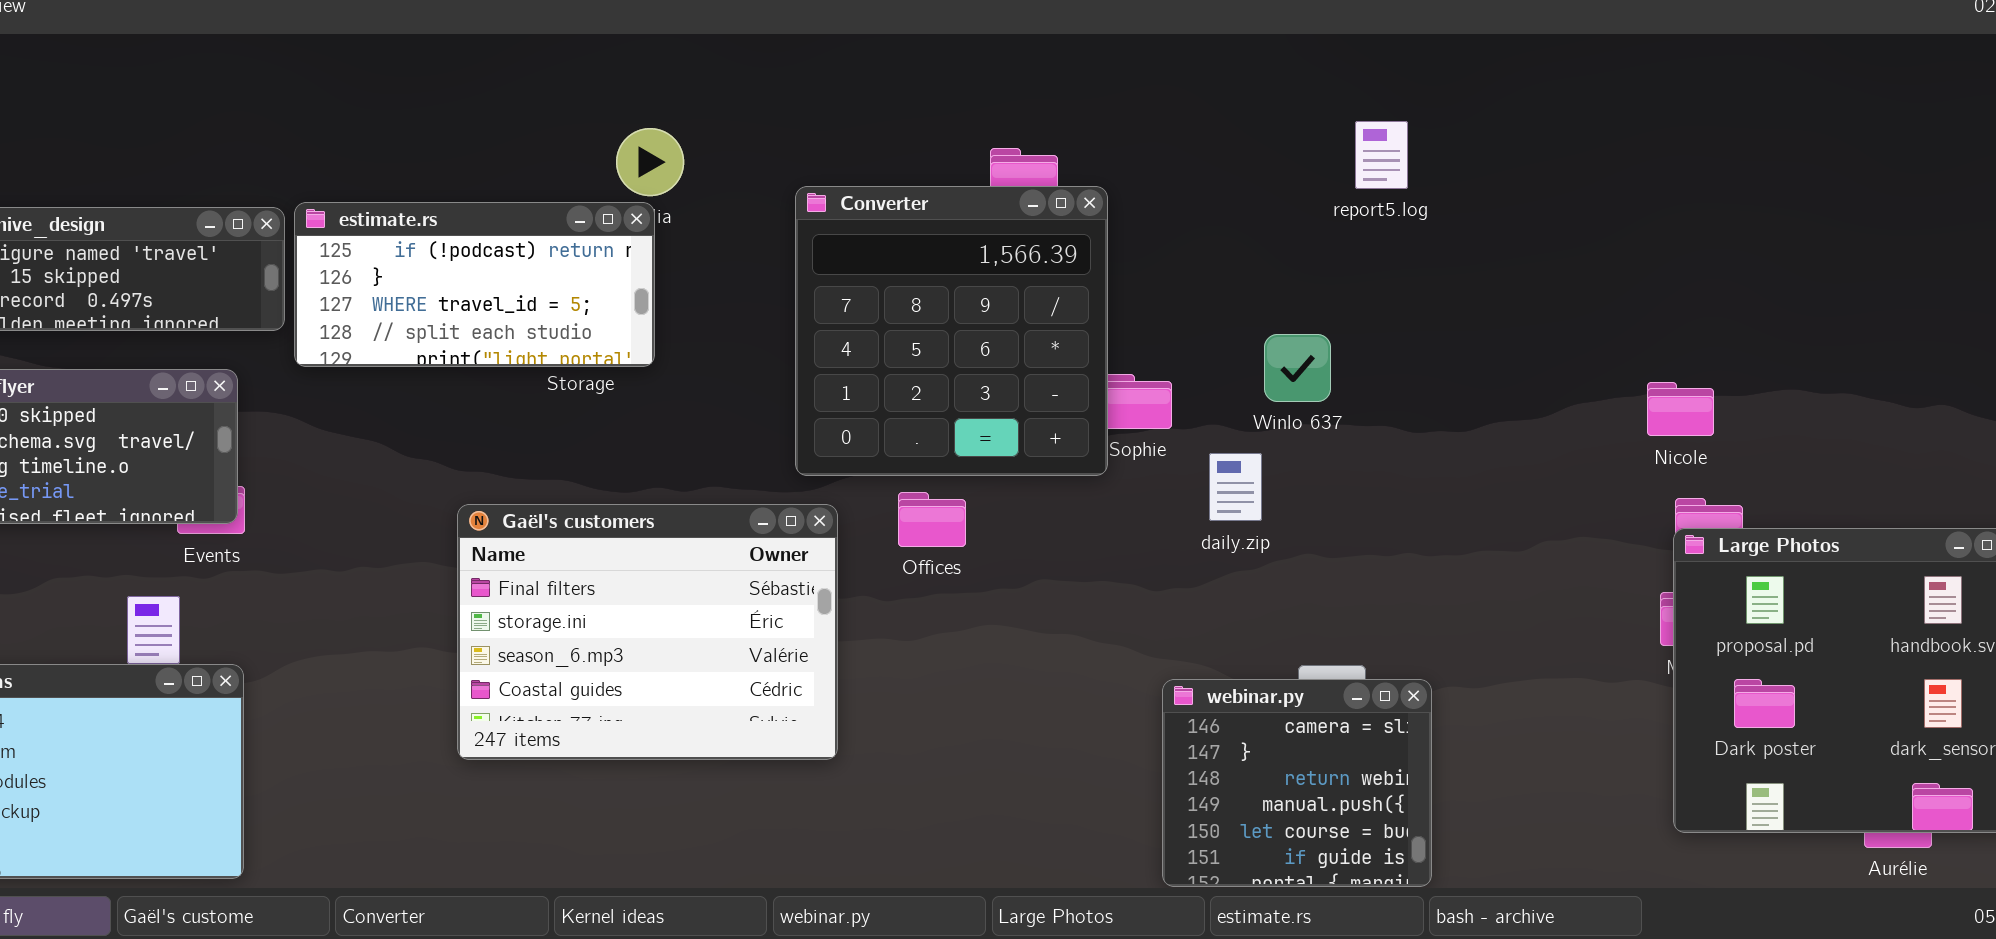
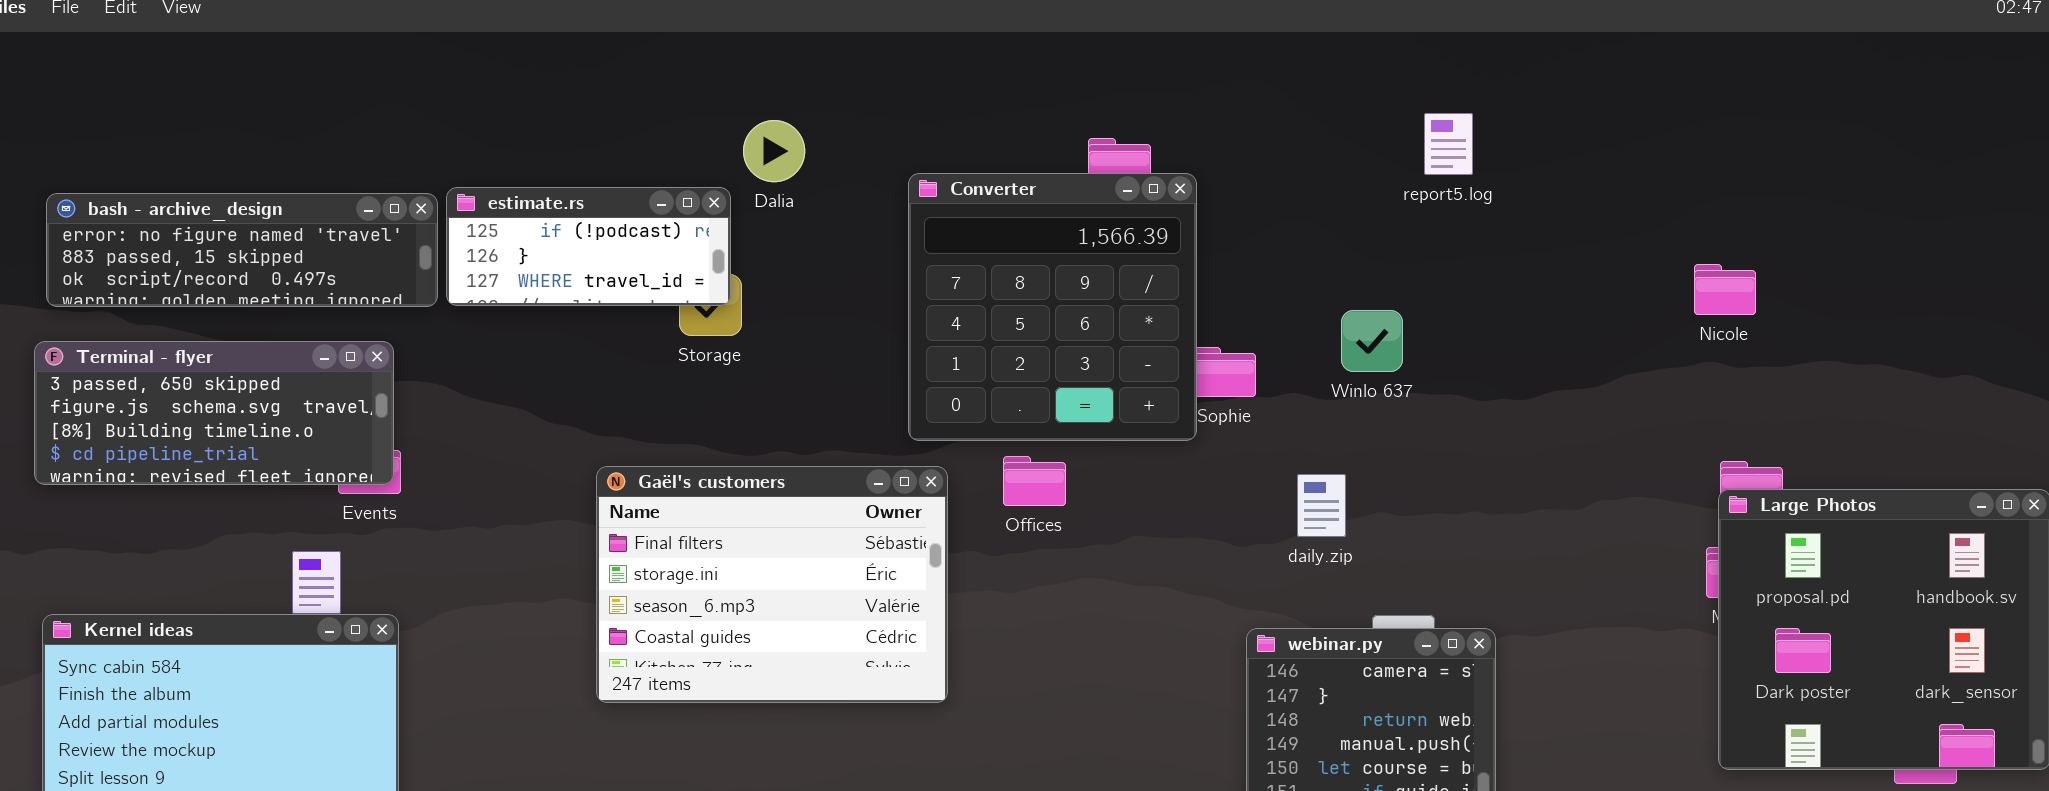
estimate.rs: [294,202,655,367] -> [446,187,731,306], resized
Nicole: [1647,382,1714,436] -> [1694,264,1756,315], moved
daily.zip: [1209,453,1262,521] -> [1297,474,1346,537], moved

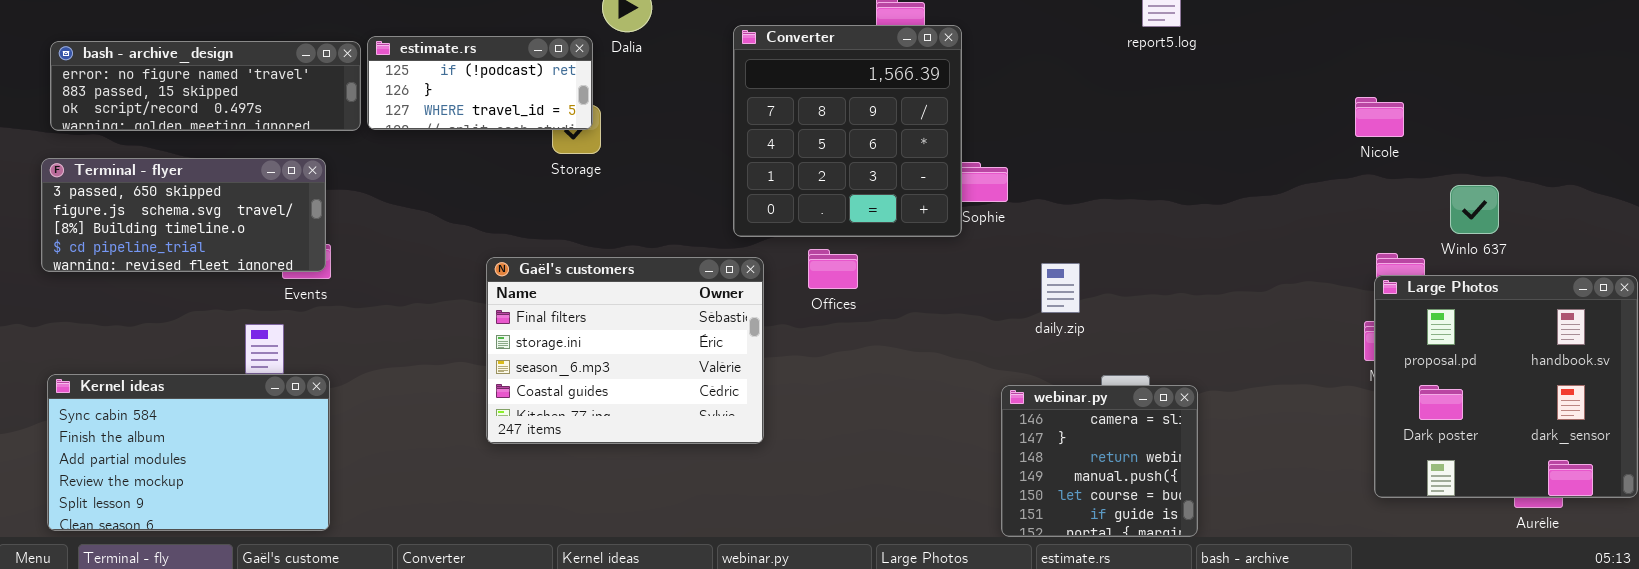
Winlo 637: [1341,310,1403,372] -> [1450,185,1499,234], moved

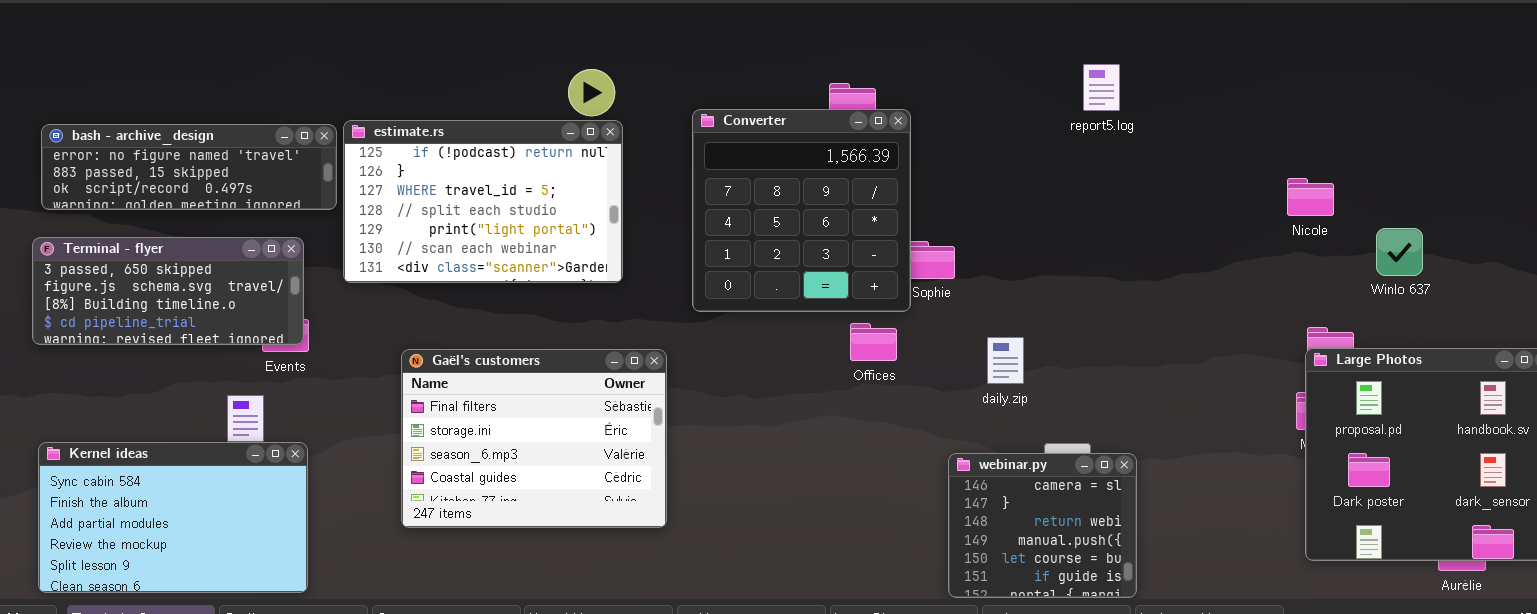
estimate.rs: [367,36,593,130] -> [343,120,623,283], resized
Winlo 637: [1450,185,1499,234] -> [1376,228,1423,276], moved
Offices: [808,249,858,289] -> [850,323,897,361], moved
Gaël's customers: [486,257,764,444] -> [401,349,667,528], moved

